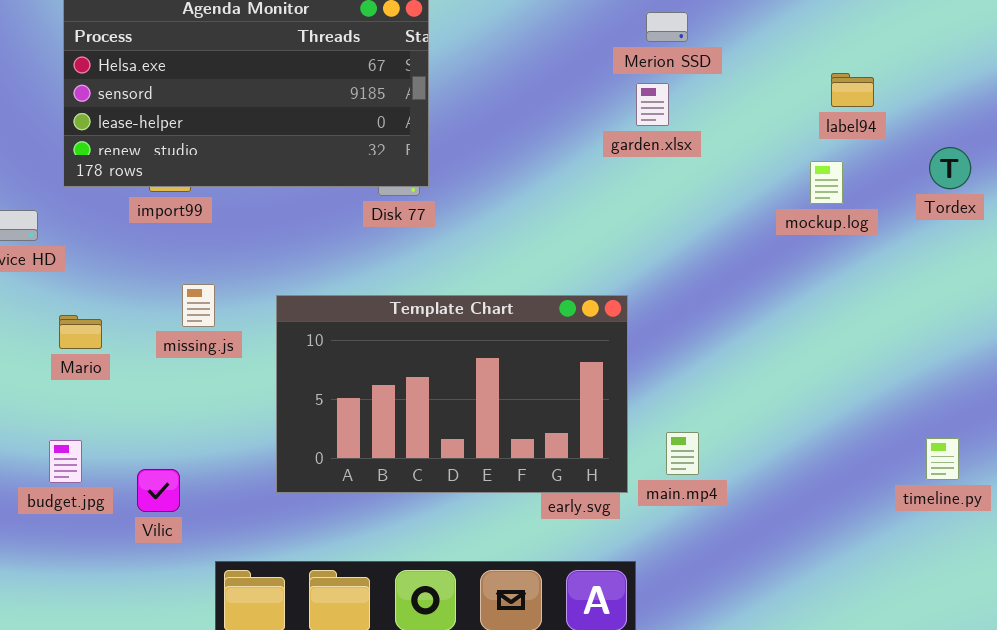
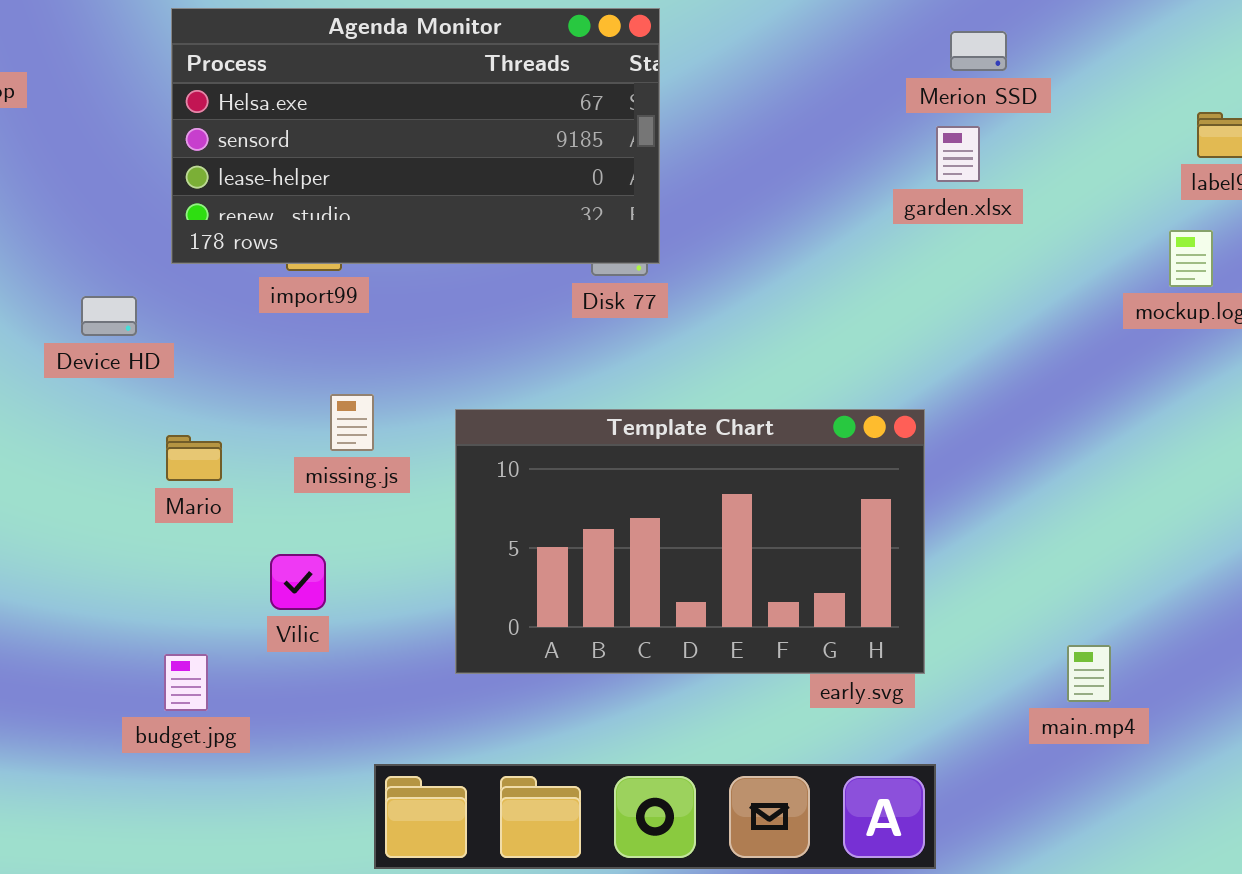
main.mp4: [666,432,699,475] -> [1067,645,1111,702], moved
budget.jpg: [49,440,82,483] -> [164,654,208,711], moved
Vilic: [137,469,180,512] -> [270,554,326,610], moved

